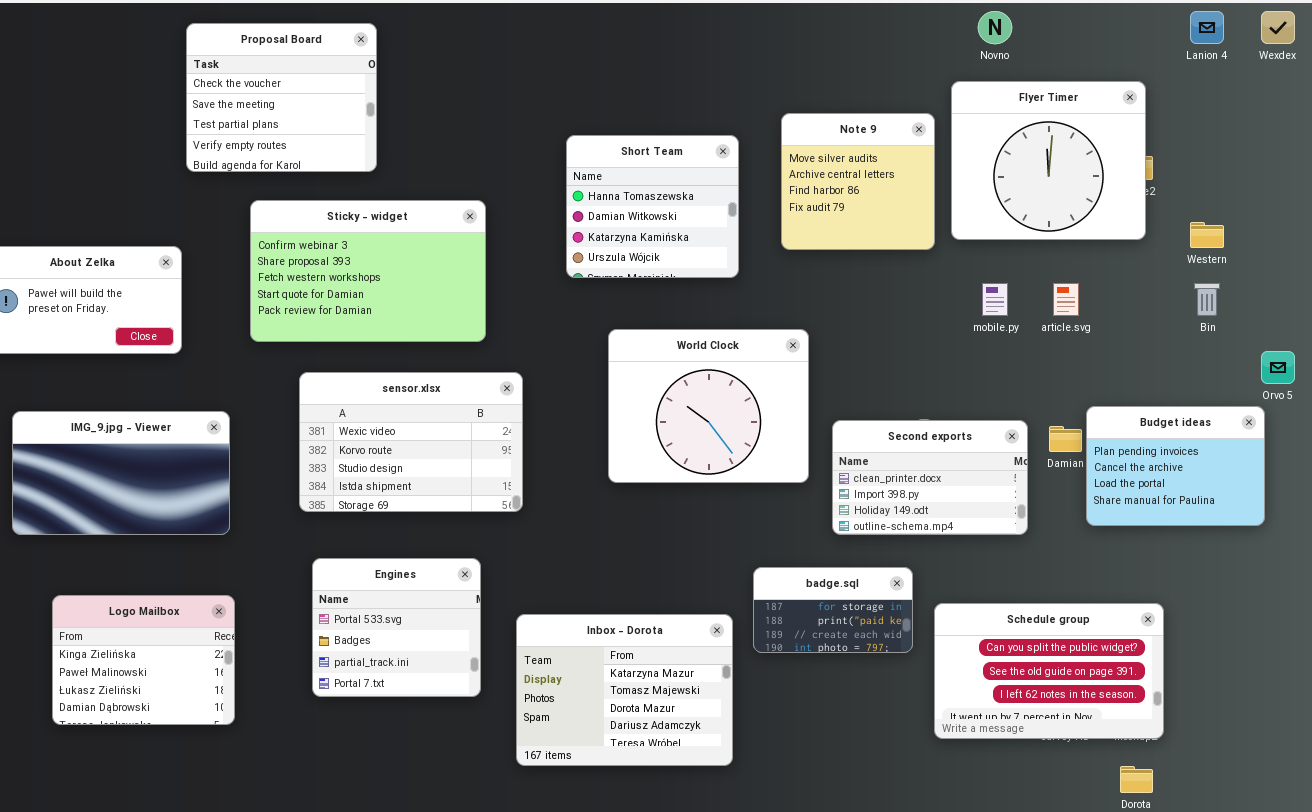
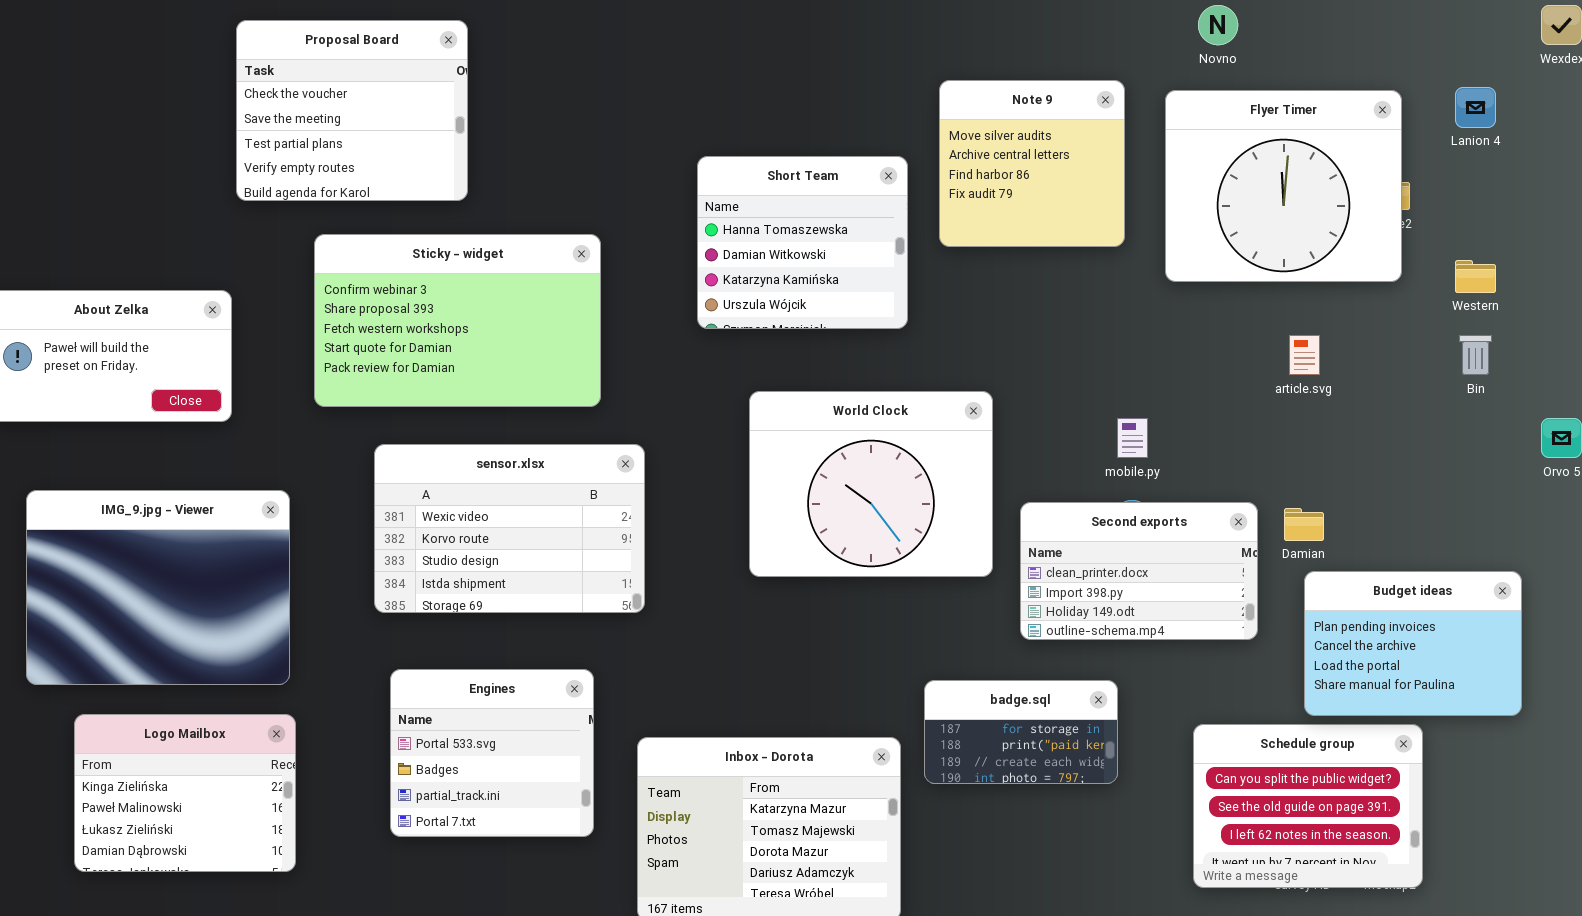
Lanion 4: [1190,11,1224,44] -> [1455,87,1496,128], moved
Note 9: [781,113,935,250] -> [939,80,1125,247], moved
mobile.py: [982,283,1008,316] -> [1117,418,1148,458], moved
Budget ideas: [1086,406,1265,526] -> [1304,571,1522,716], moved
IMG_9.jpg - Viewer: [12,411,230,535] -> [26,490,290,685], resized
Schedule group: [934,603,1164,739] -> [1193,724,1423,888], resized

